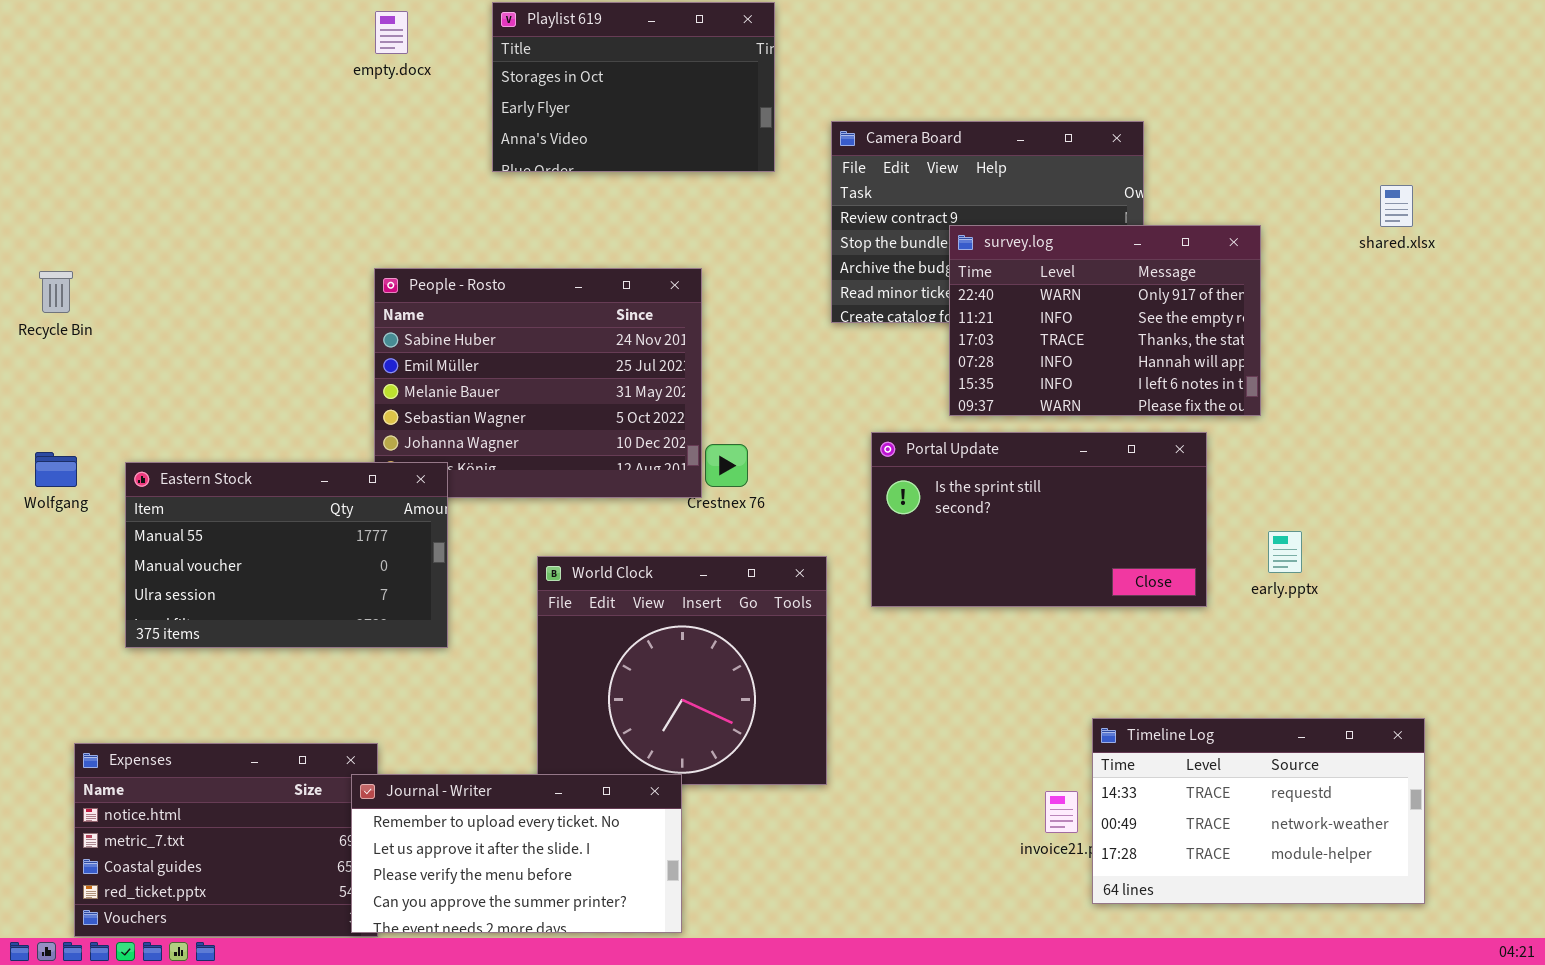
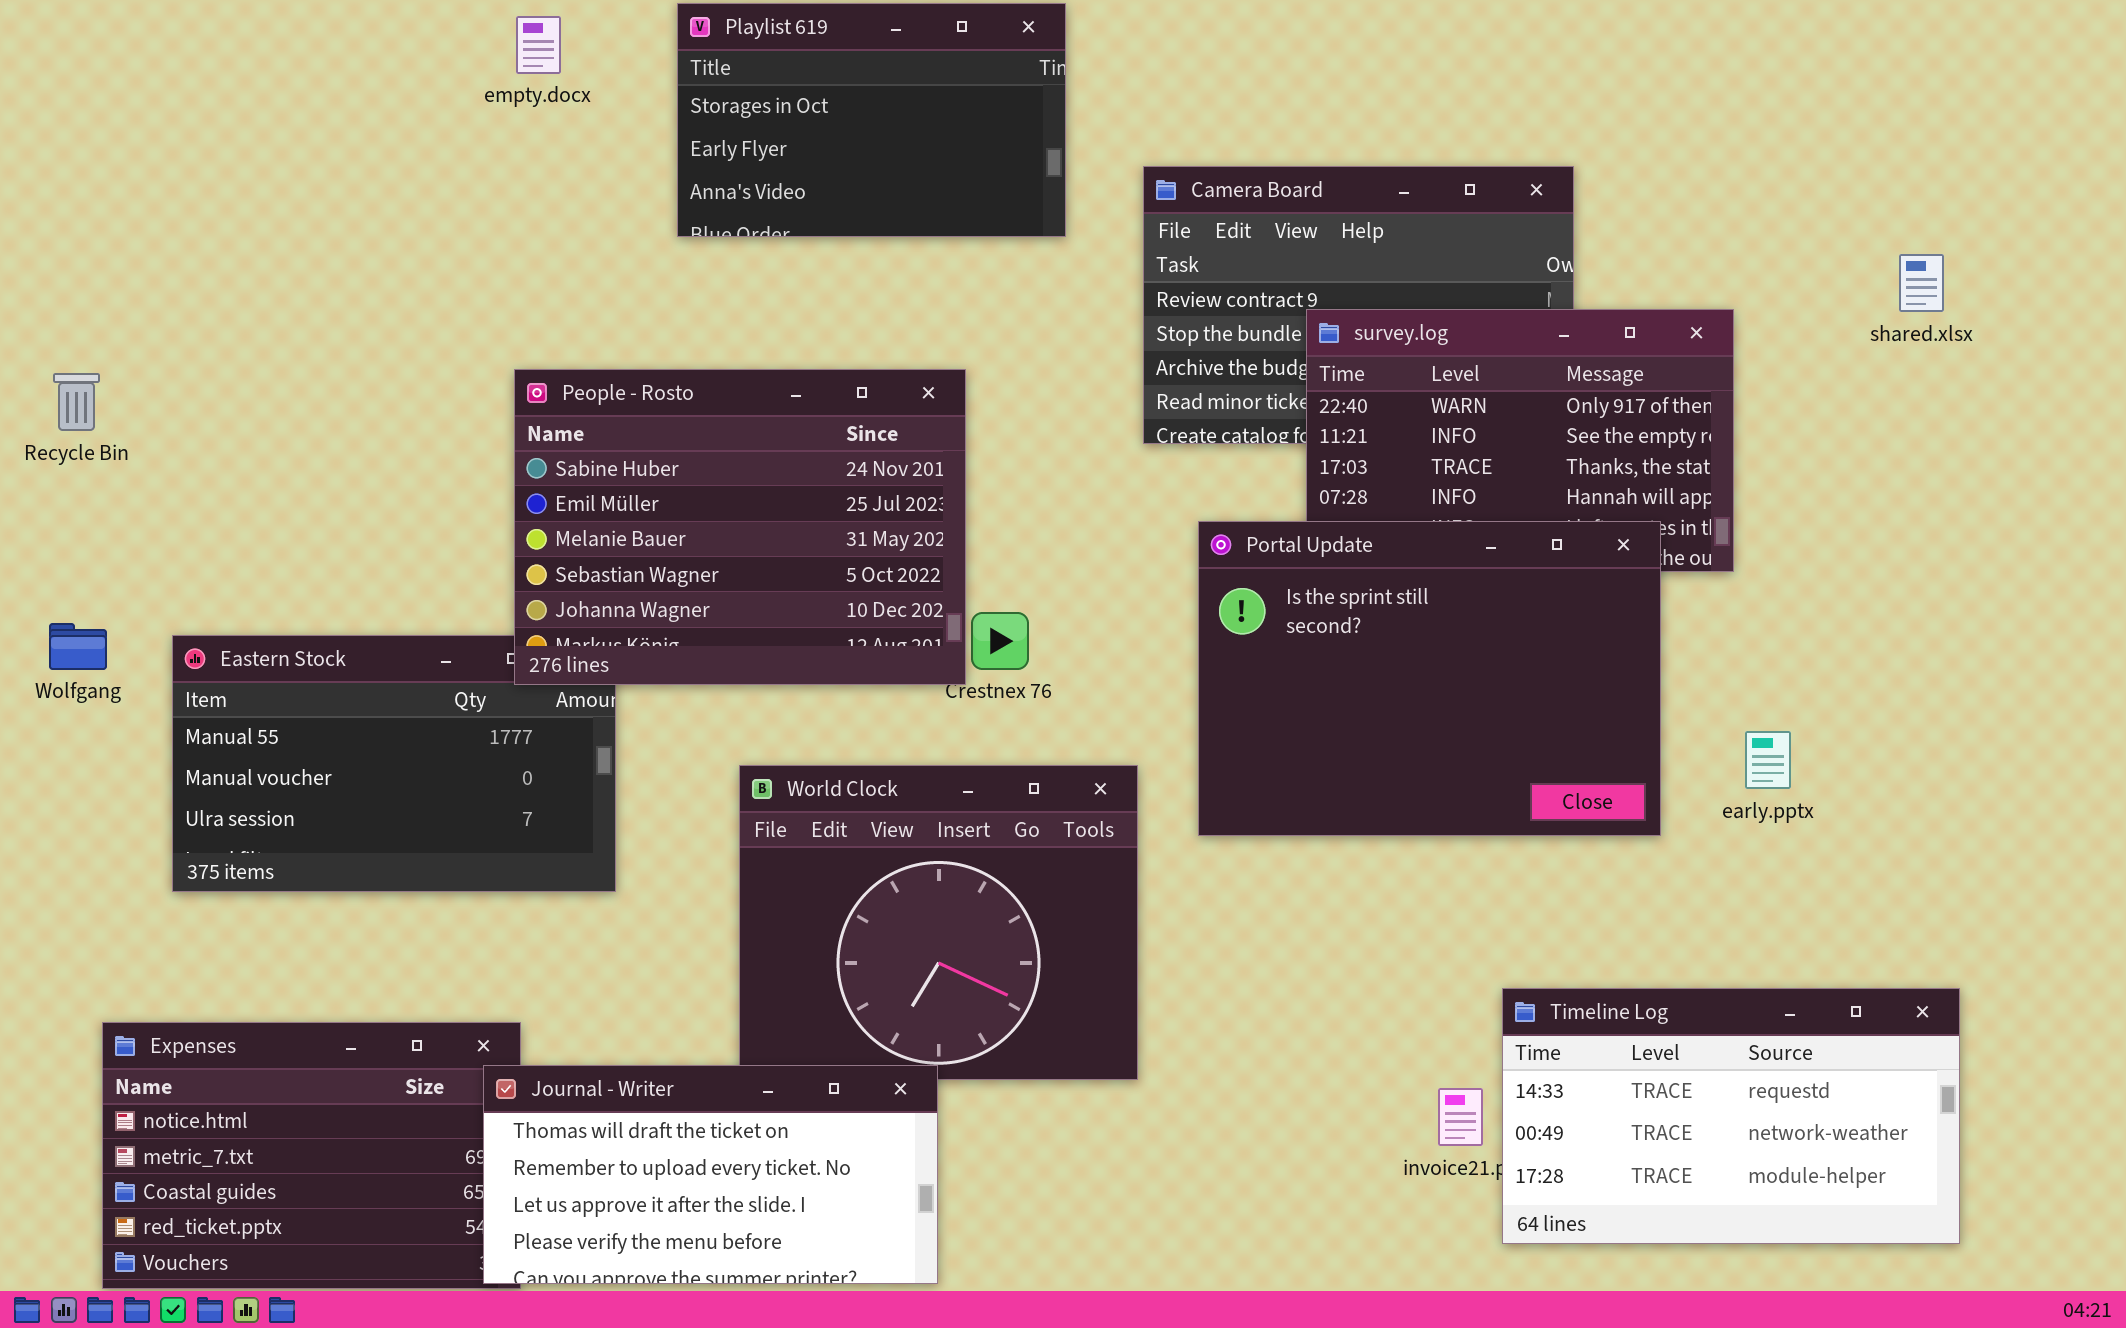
People - Rosto: [374,268,702,498] -> [514,369,966,685], raised
Portal Update: [871,432,1207,607] -> [1198,521,1661,836], resized
Journal - Writer: [351,774,682,933] -> [483,1065,938,1284], scrolled up 1 row

